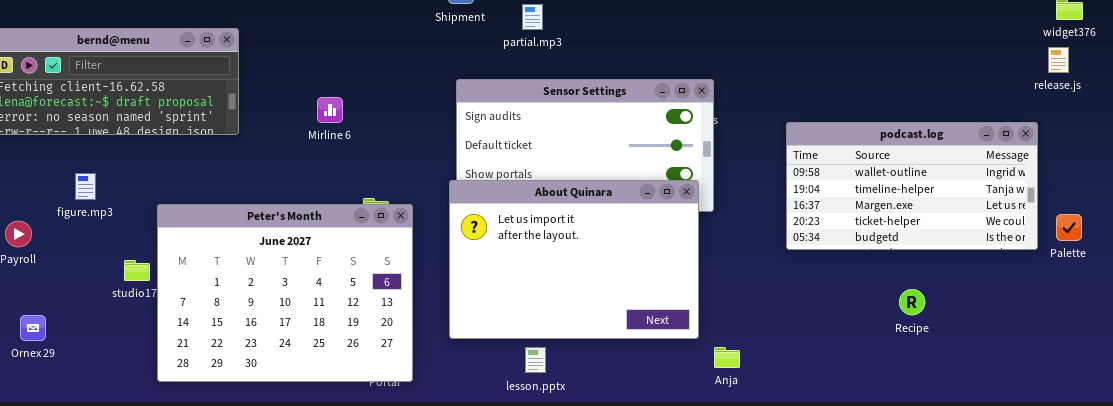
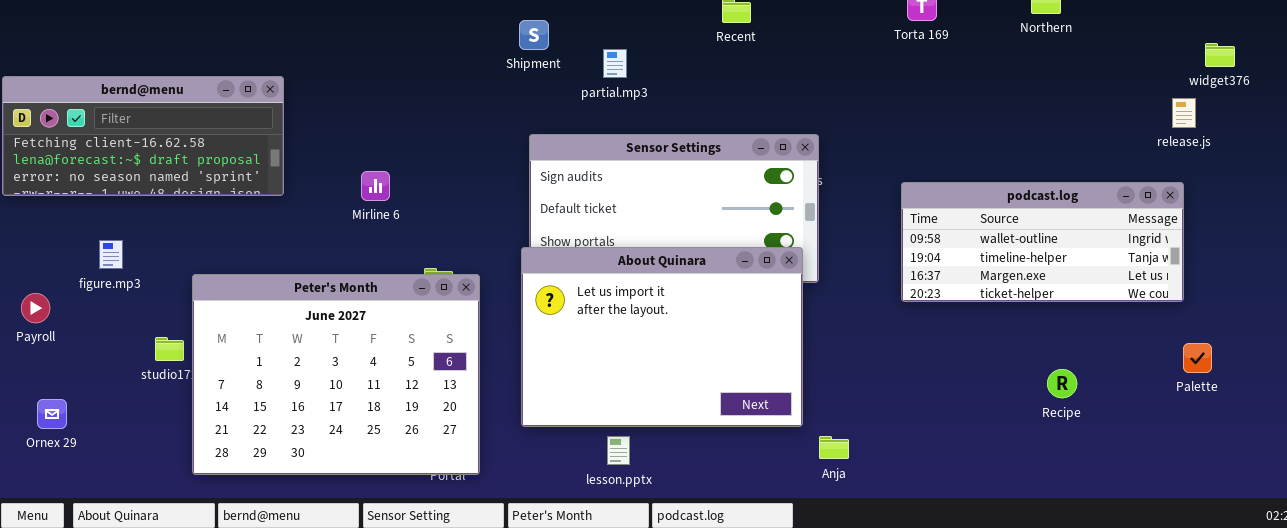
release.js: [1048,47,1069,73] -> [1172,98,1196,128], moved
Mirline 6: [317,97,343,123] -> [361,171,390,201], moved
podcast.log: [786,122,1038,250] -> [901,182,1184,302], resized
Palette: [1056,214,1082,241] -> [1183,343,1212,373], moved
Recipe: [899,289,925,315] -> [1047,369,1077,398], moved

